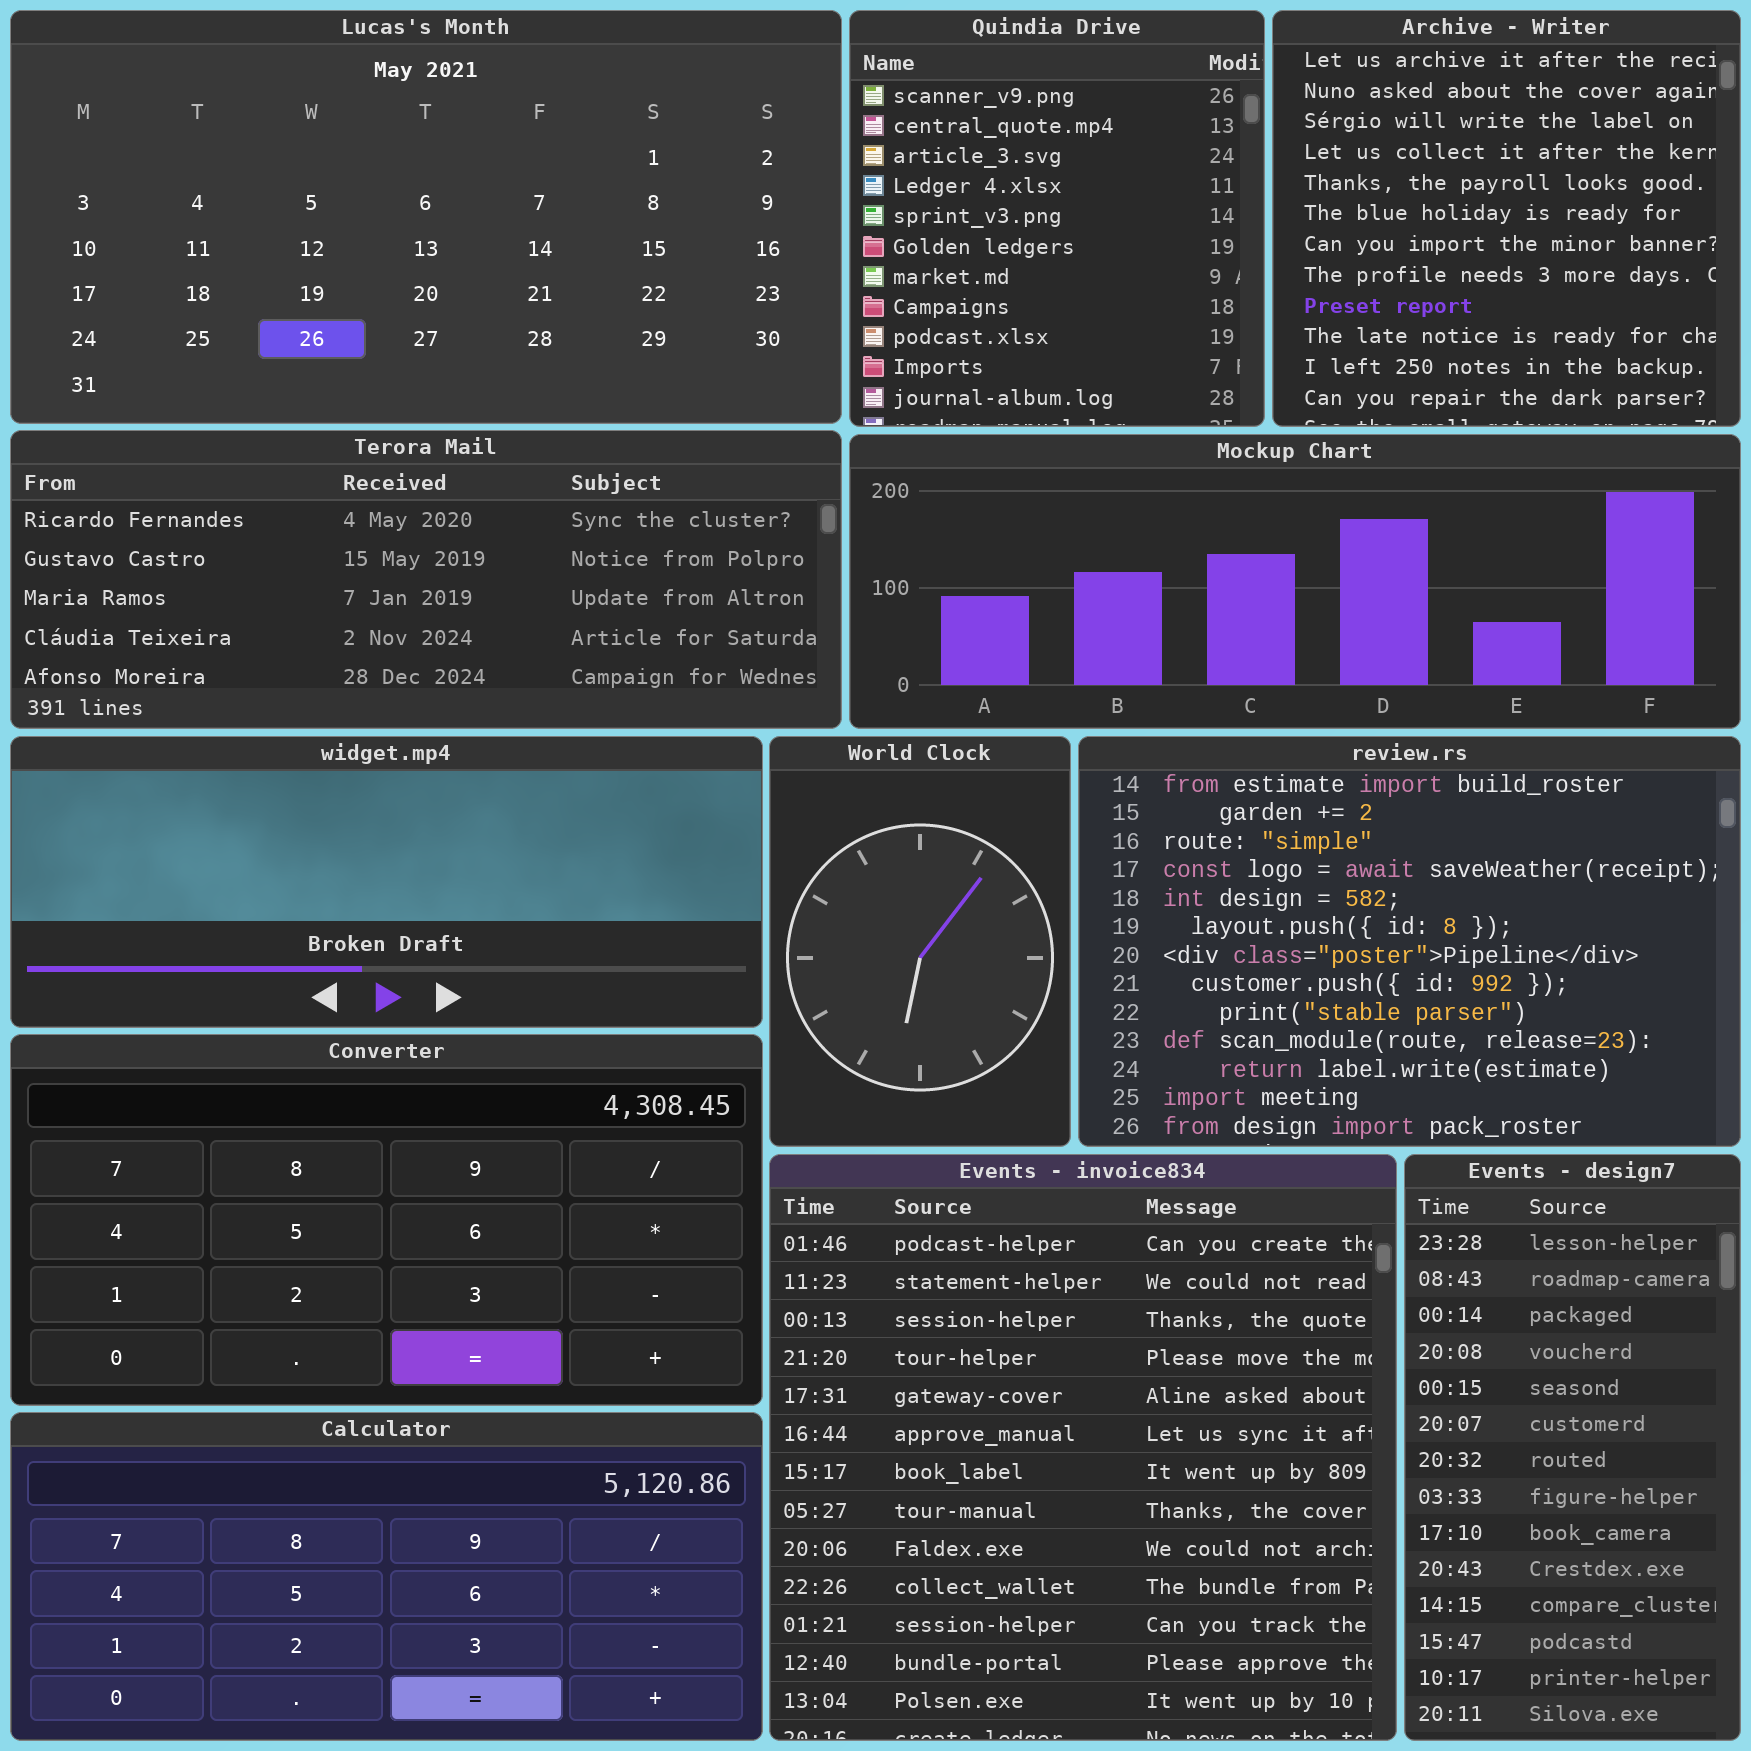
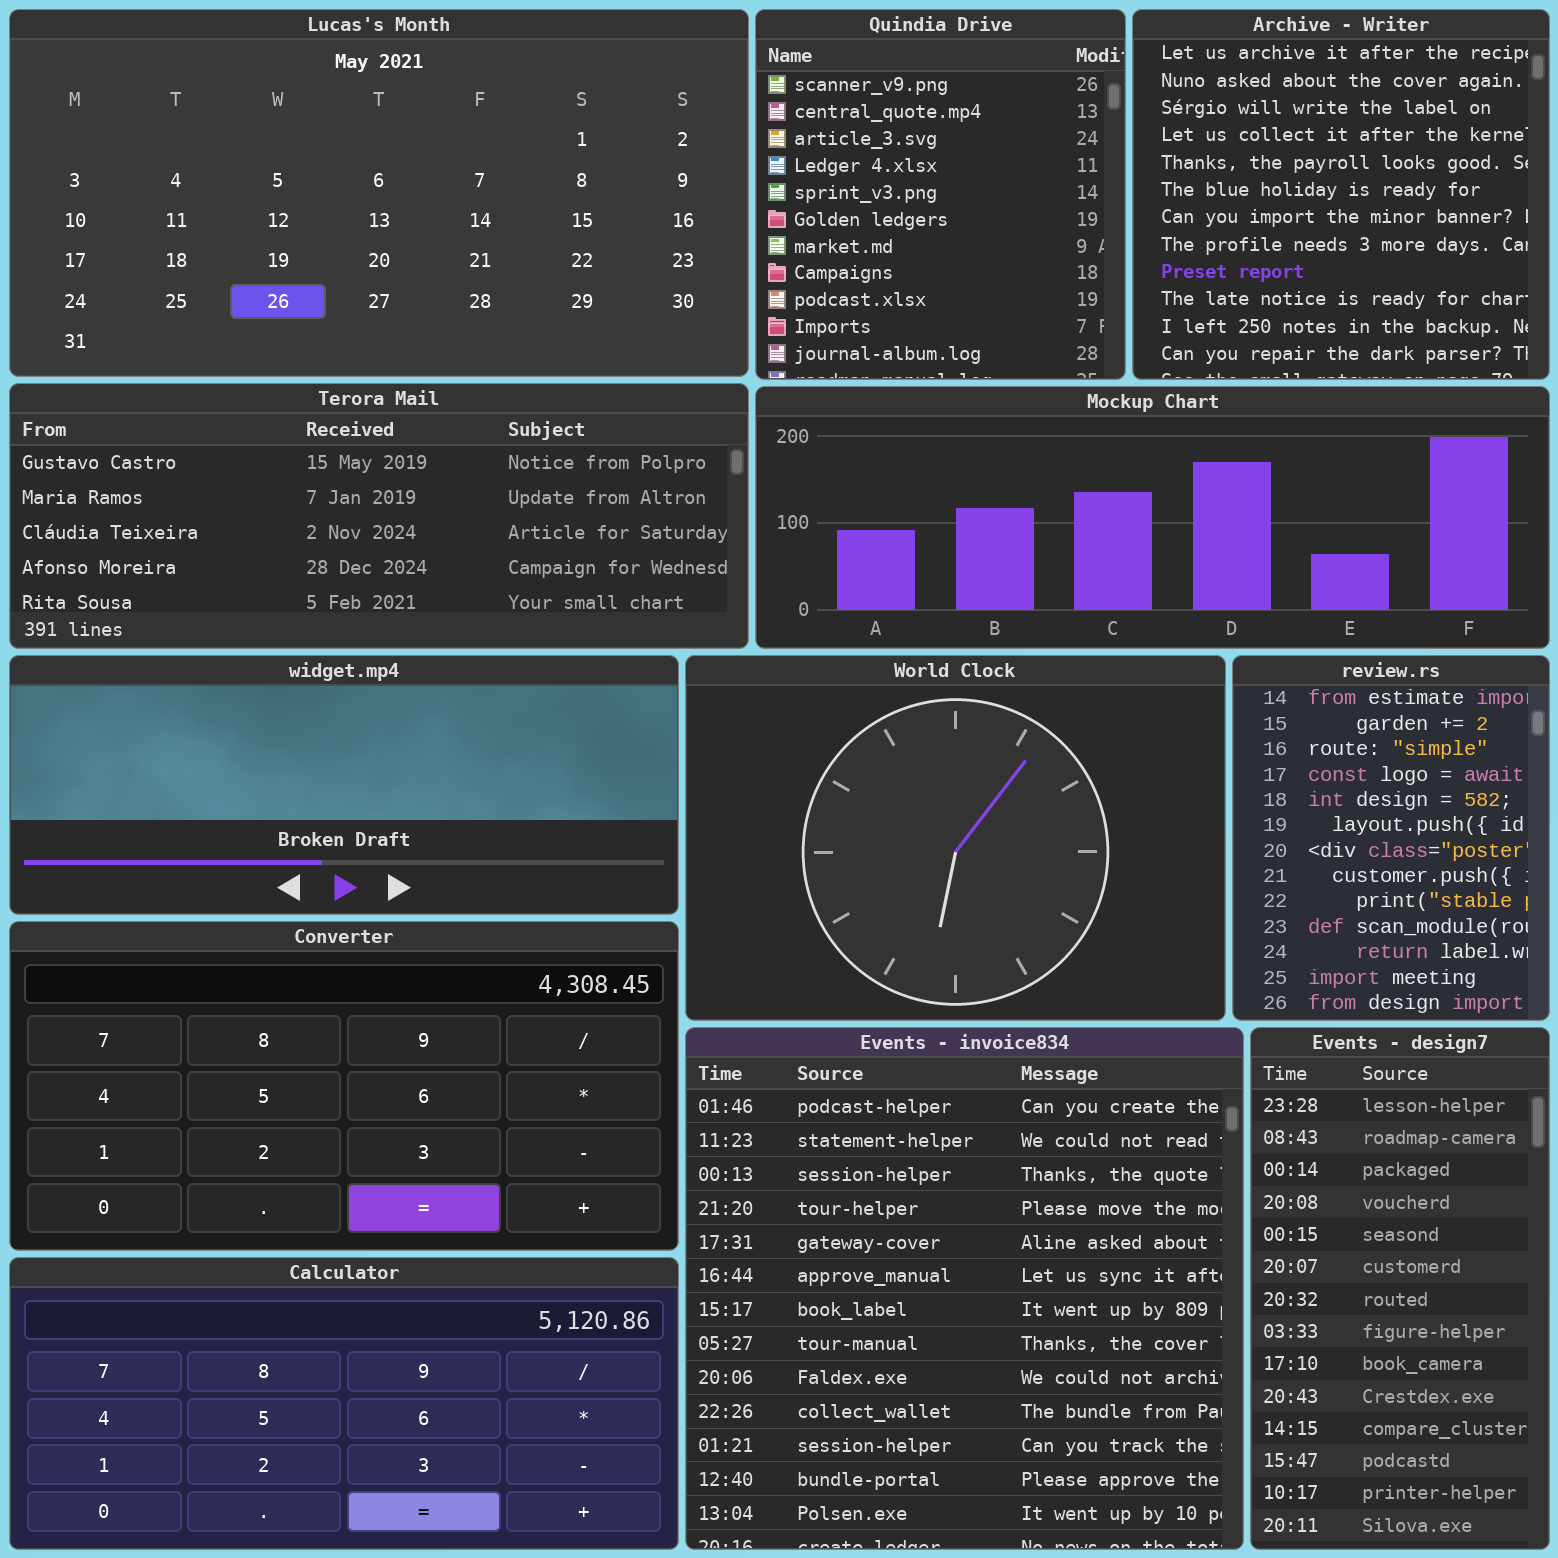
Terora Mail: [10,430,842,729] -> [9,383,749,649], scrolled down 1 row
World Clock: [769,736,1071,1147] -> [685,655,1226,1021], resized
review.rs: [1078,736,1741,1147] -> [1232,655,1550,1021], resized

